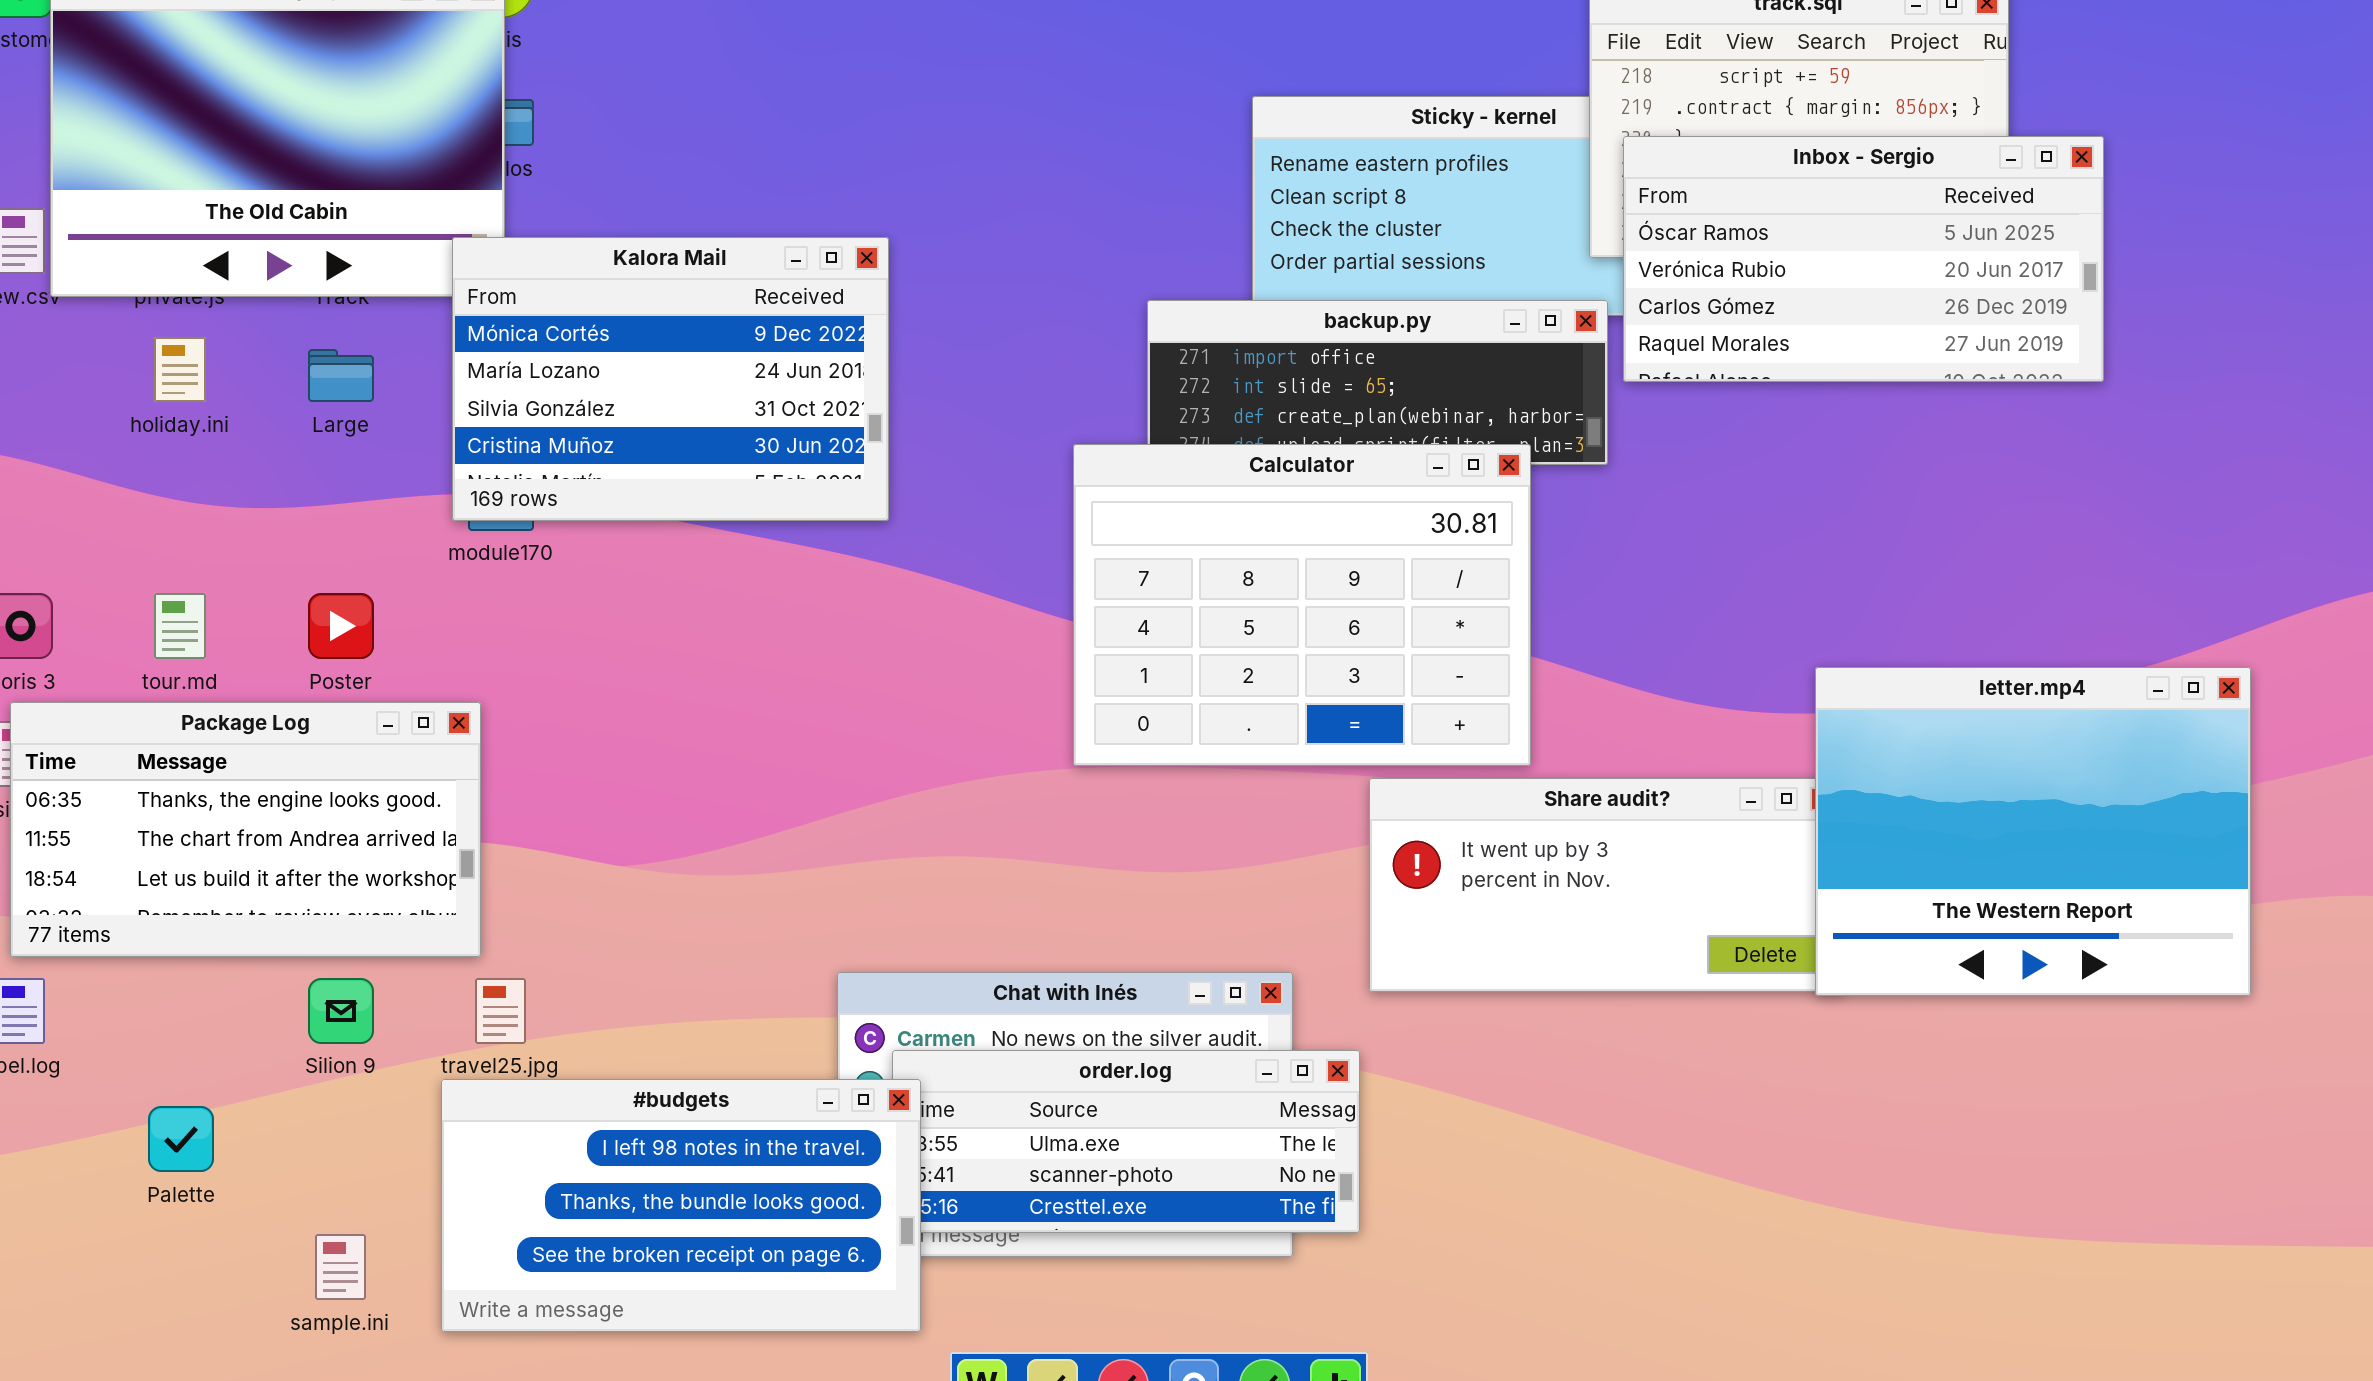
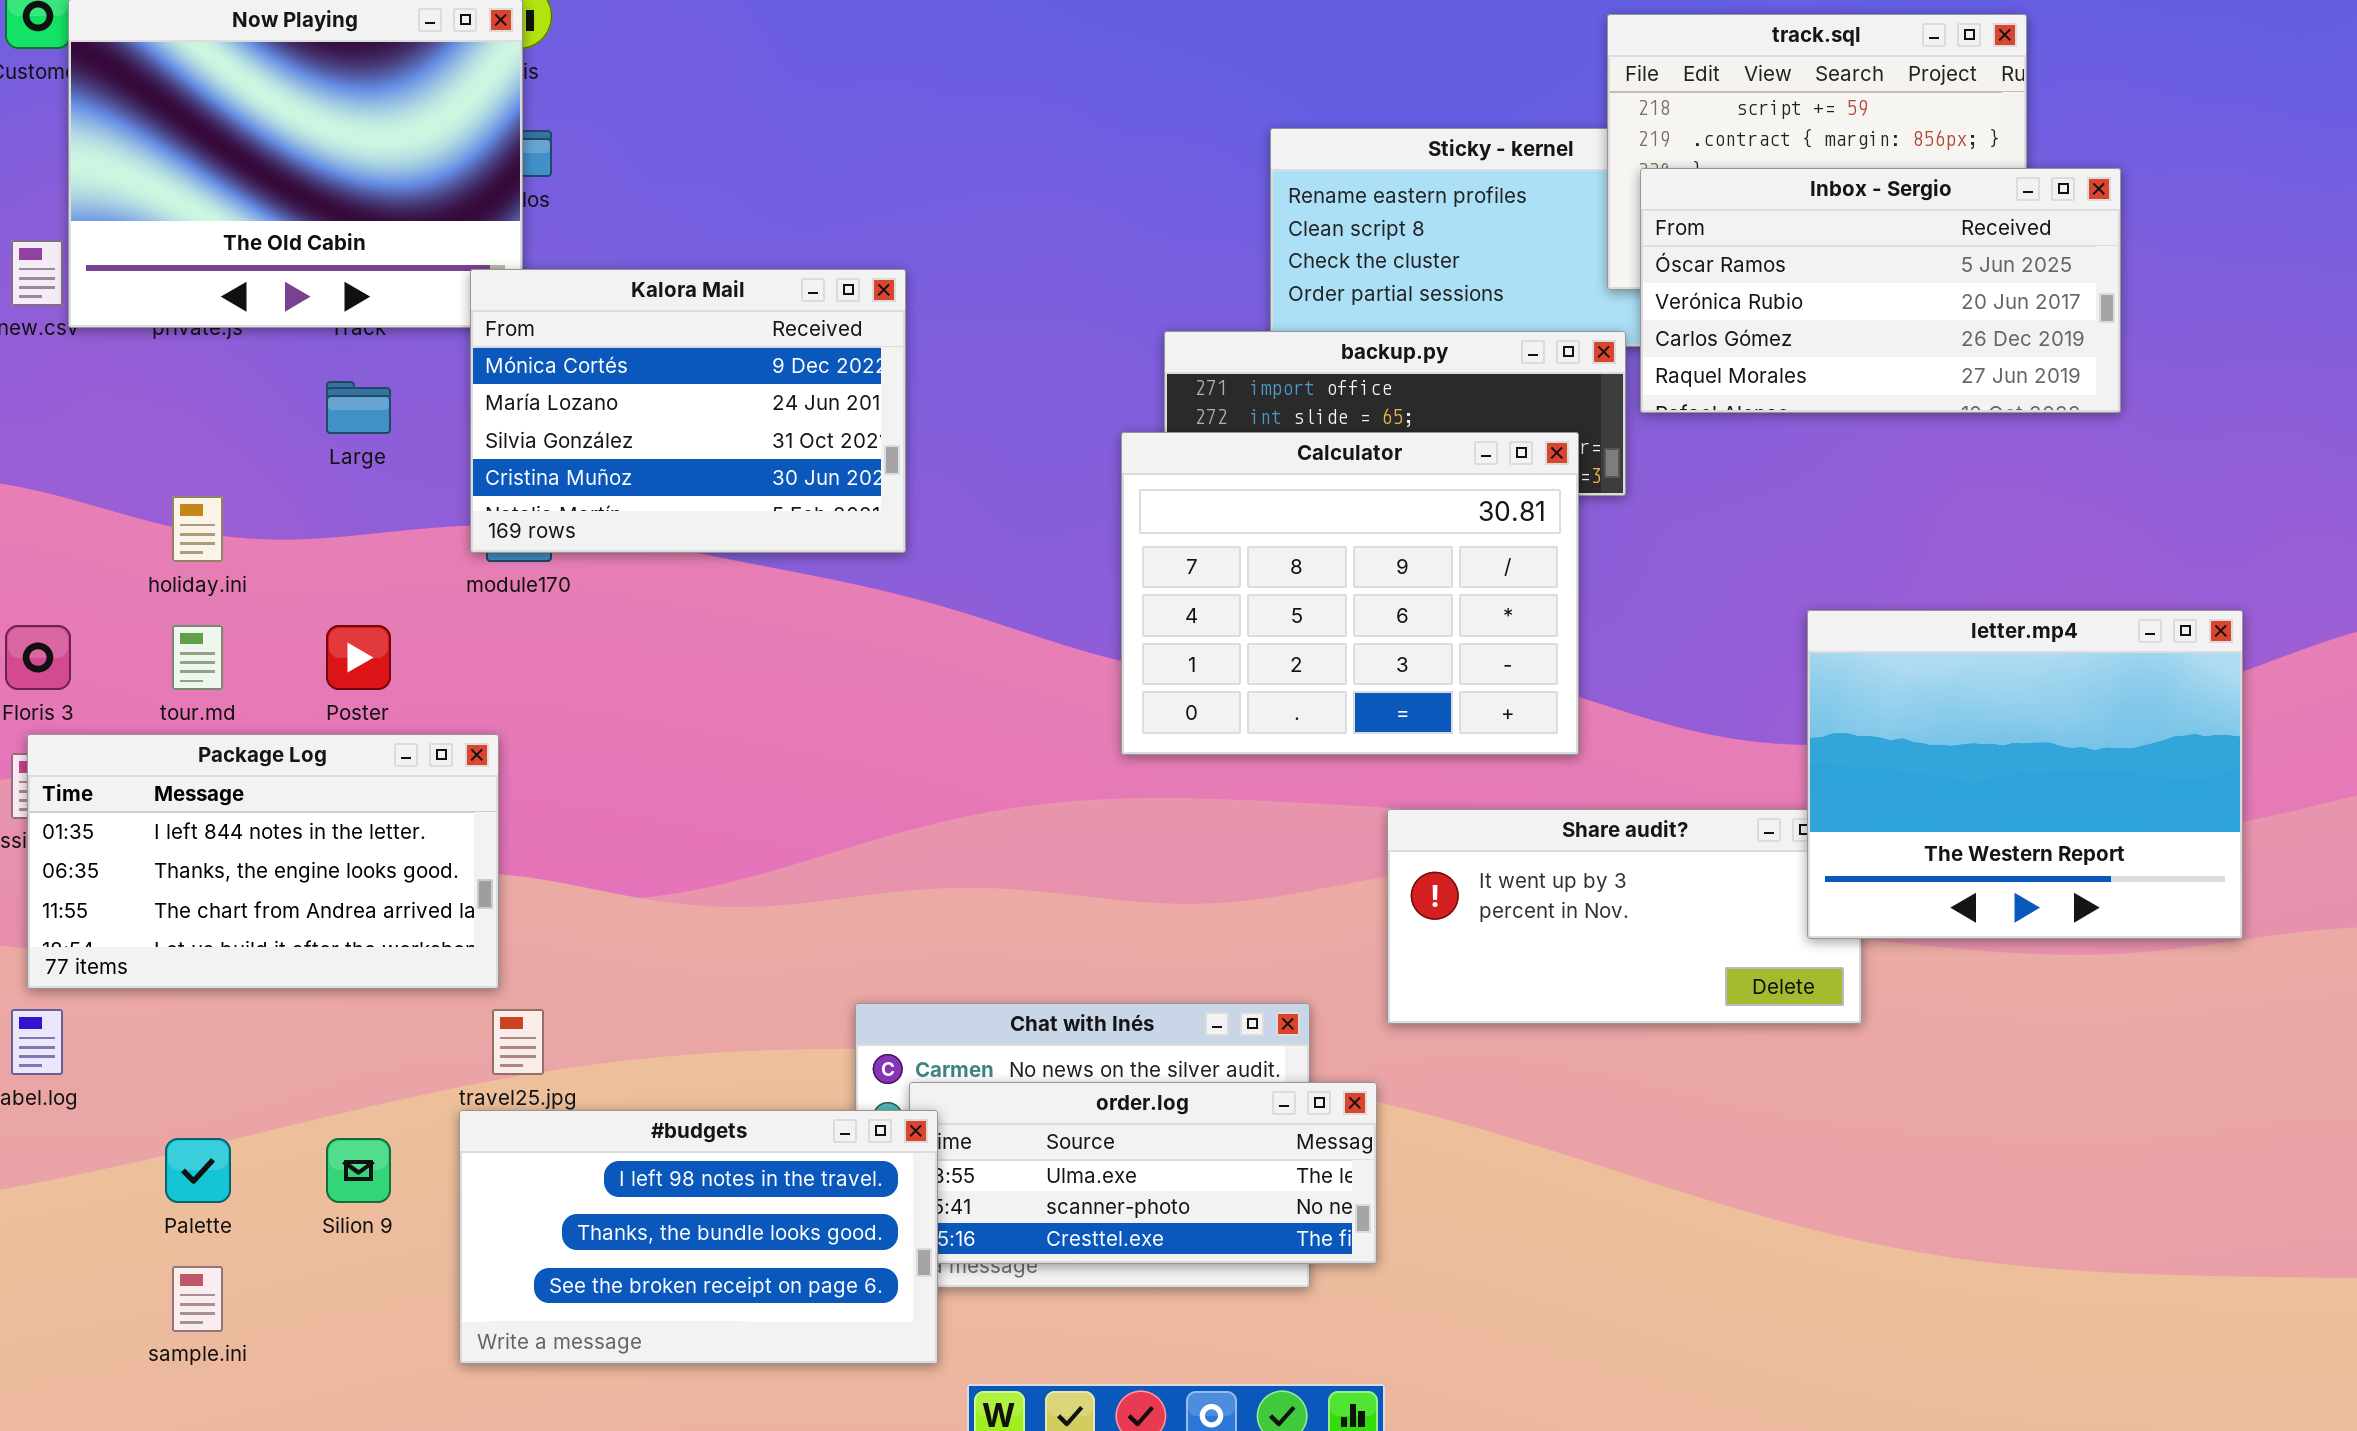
holiday.ini: [154,337,206,402] -> [172,496,223,562], moved
Calculator: [1073,444,1531,766] -> [1121,432,1579,755], moved
letter.mp4: [1815,667,2251,996] -> [1807,610,2243,939], moved
Package Log: [10,702,481,957] -> [27,734,499,989], scrolled up 1 row
Silion 9: [308,978,374,1044] -> [326,1138,391,1203], moved
sample.ini: [315,1234,366,1300] -> [172,1266,223,1332], moved

